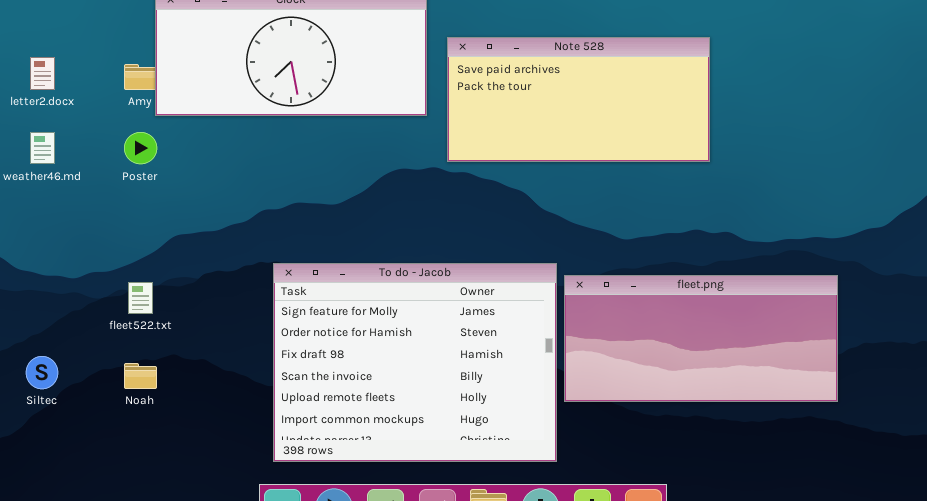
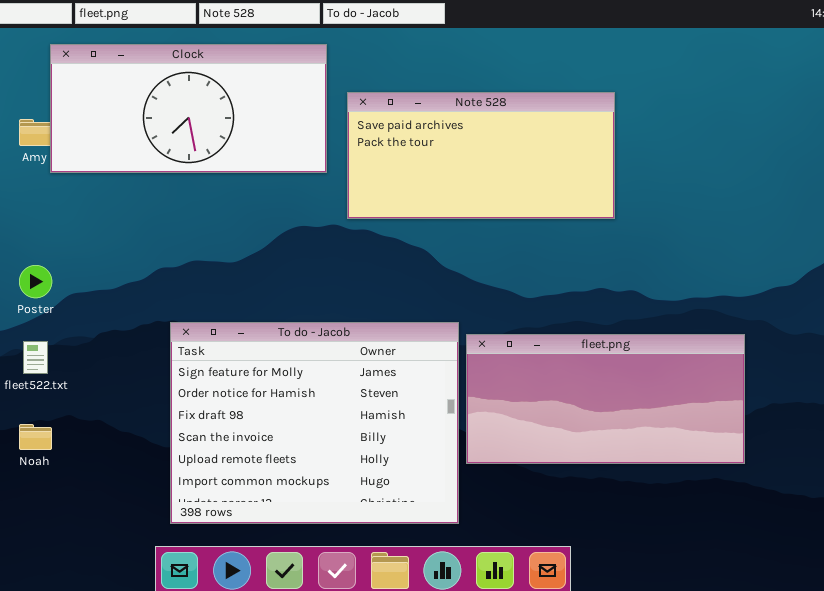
Poster: [124,132,157,164] -> [19,265,52,298], moved

